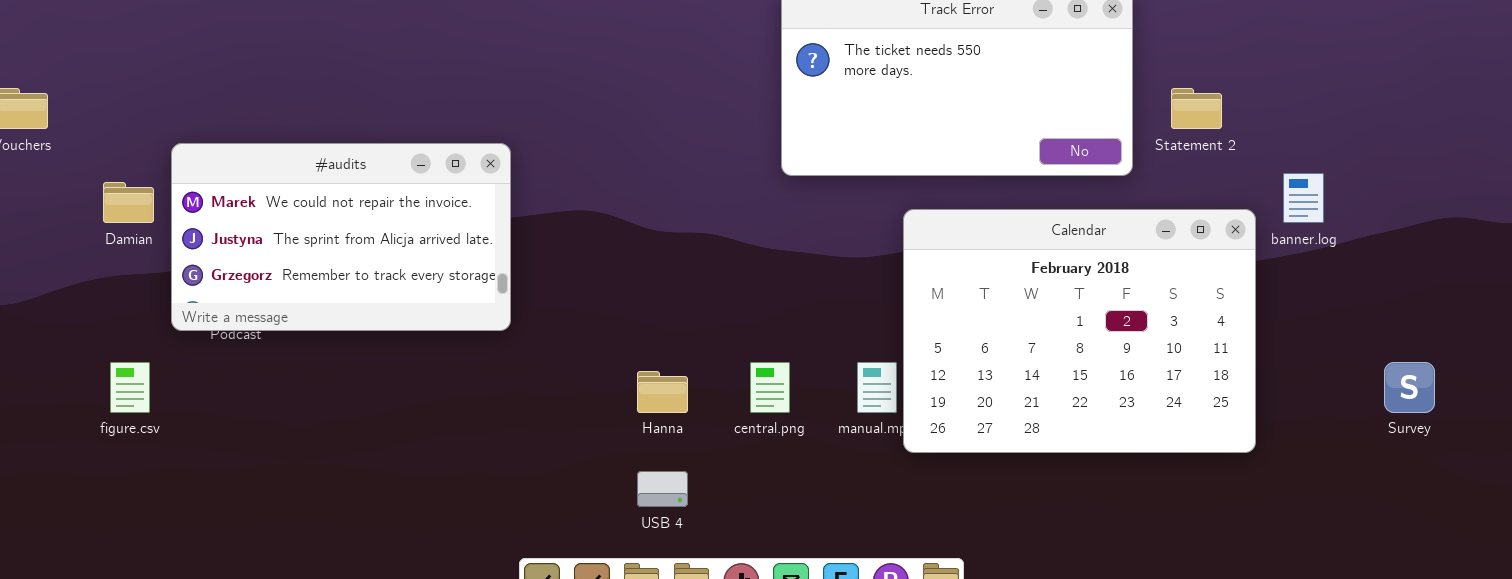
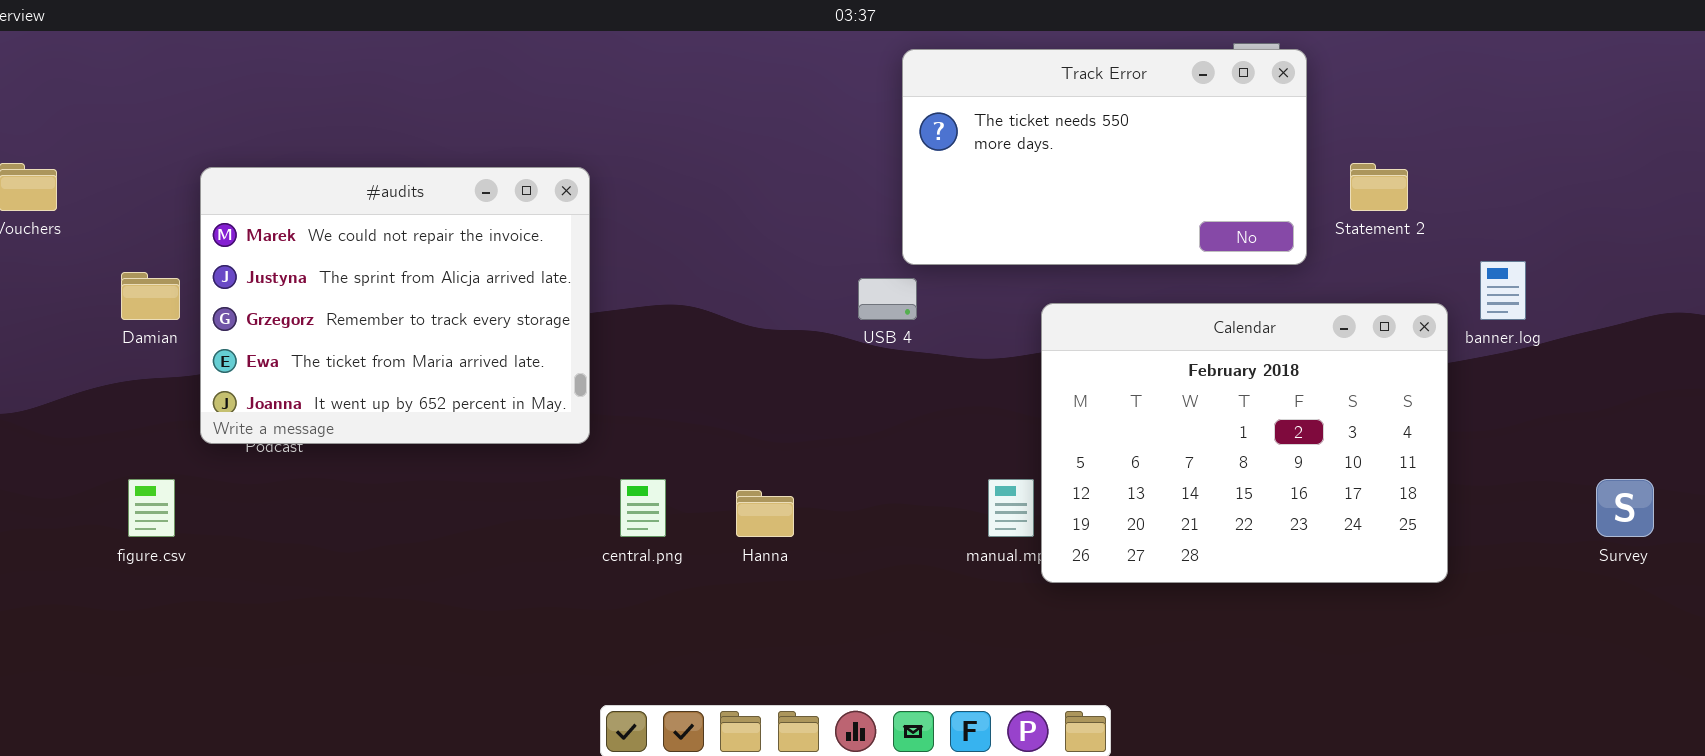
#audits: [171,143,511,331] -> [200,167,590,444], resized
central.png: [750,362,790,413] -> [620,479,666,537], moved
USB 4: [637,471,688,507] -> [858,278,917,320], moved

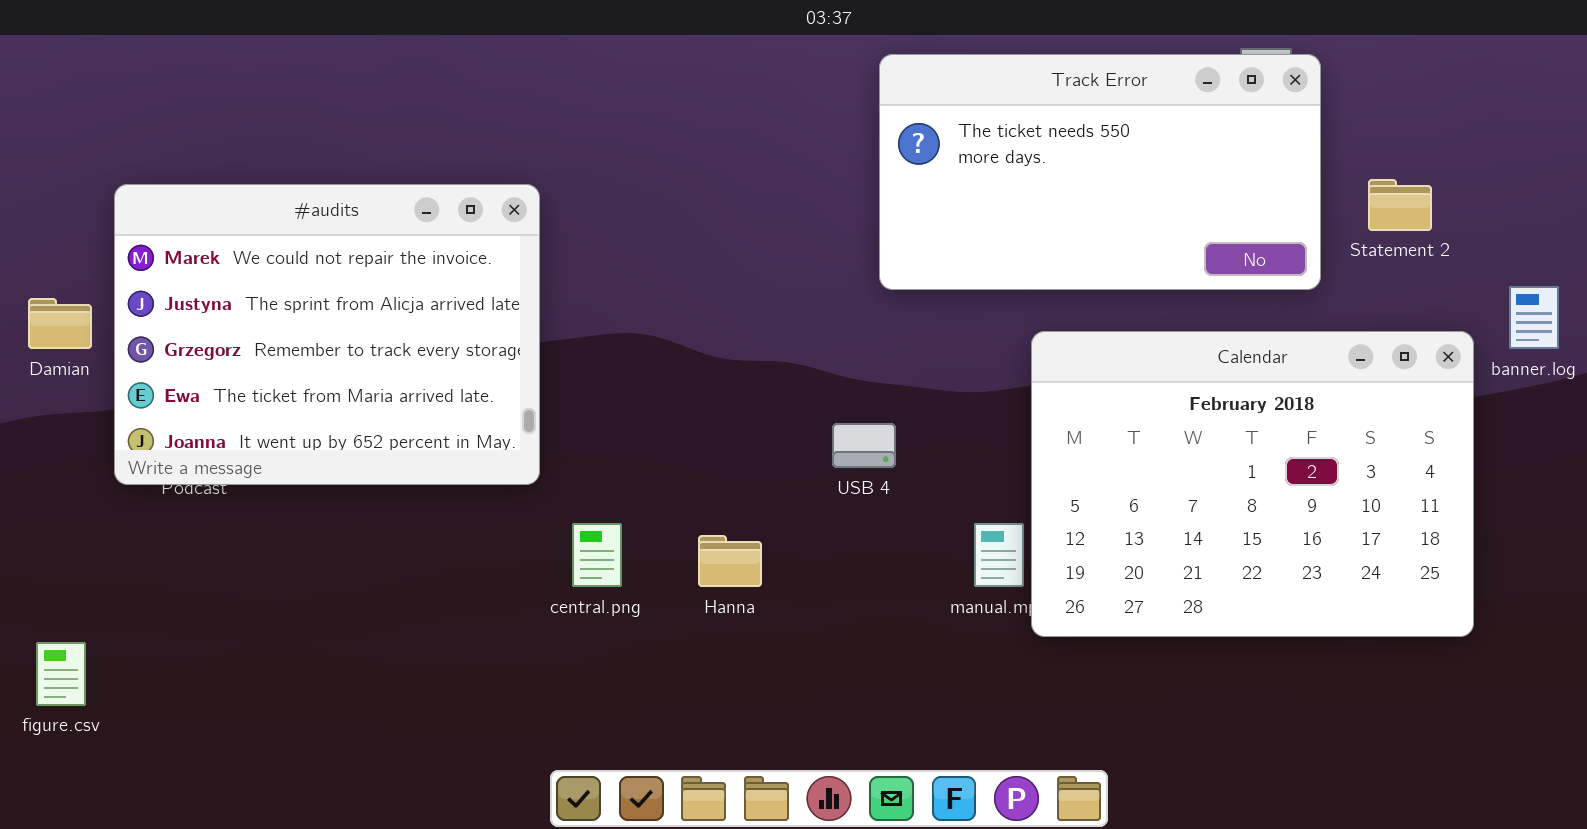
USB 4: [858,278,917,320] -> [832,423,896,468], moved
figure.csv: [128,479,175,537] -> [36,642,86,706], moved

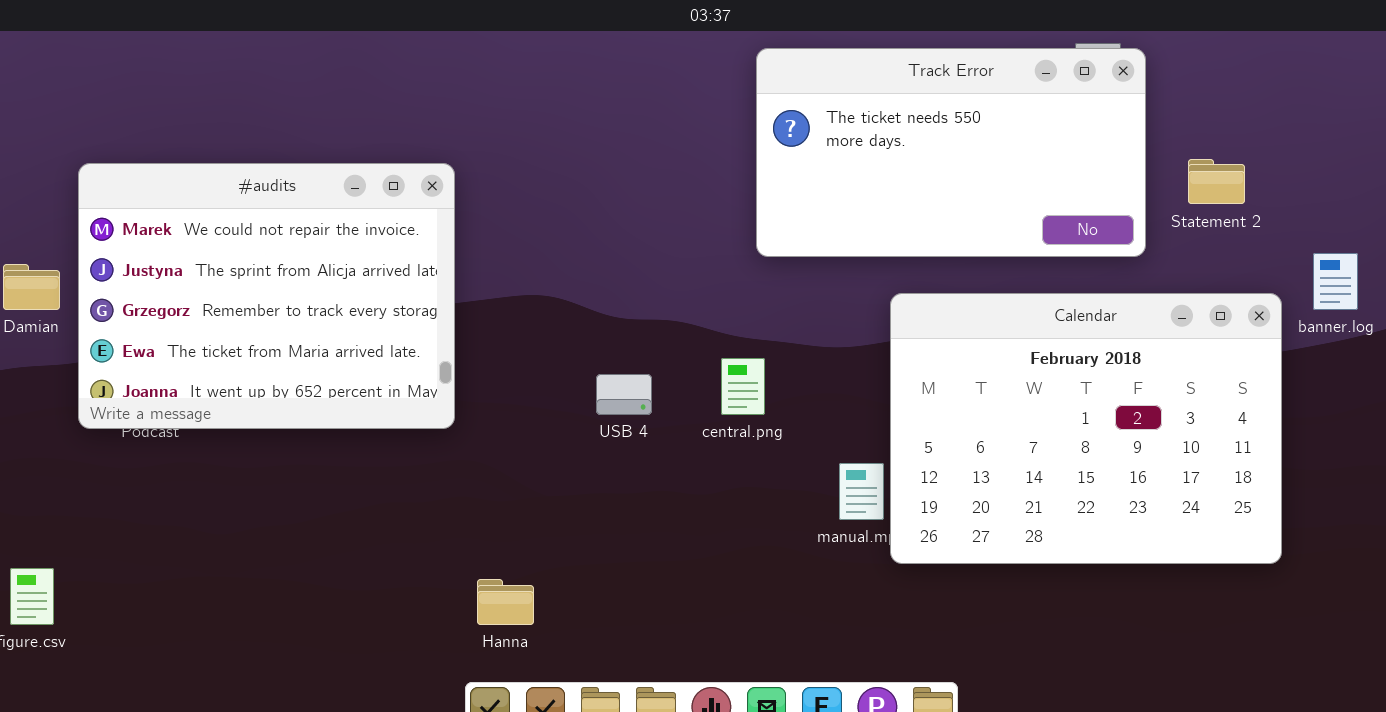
USB 4: [832,423,896,468] -> [596,374,652,415], moved
central.png: [572,523,622,587] -> [721,358,765,415], moved
Hanna: [698,535,762,587] -> [477,579,534,625], moved

